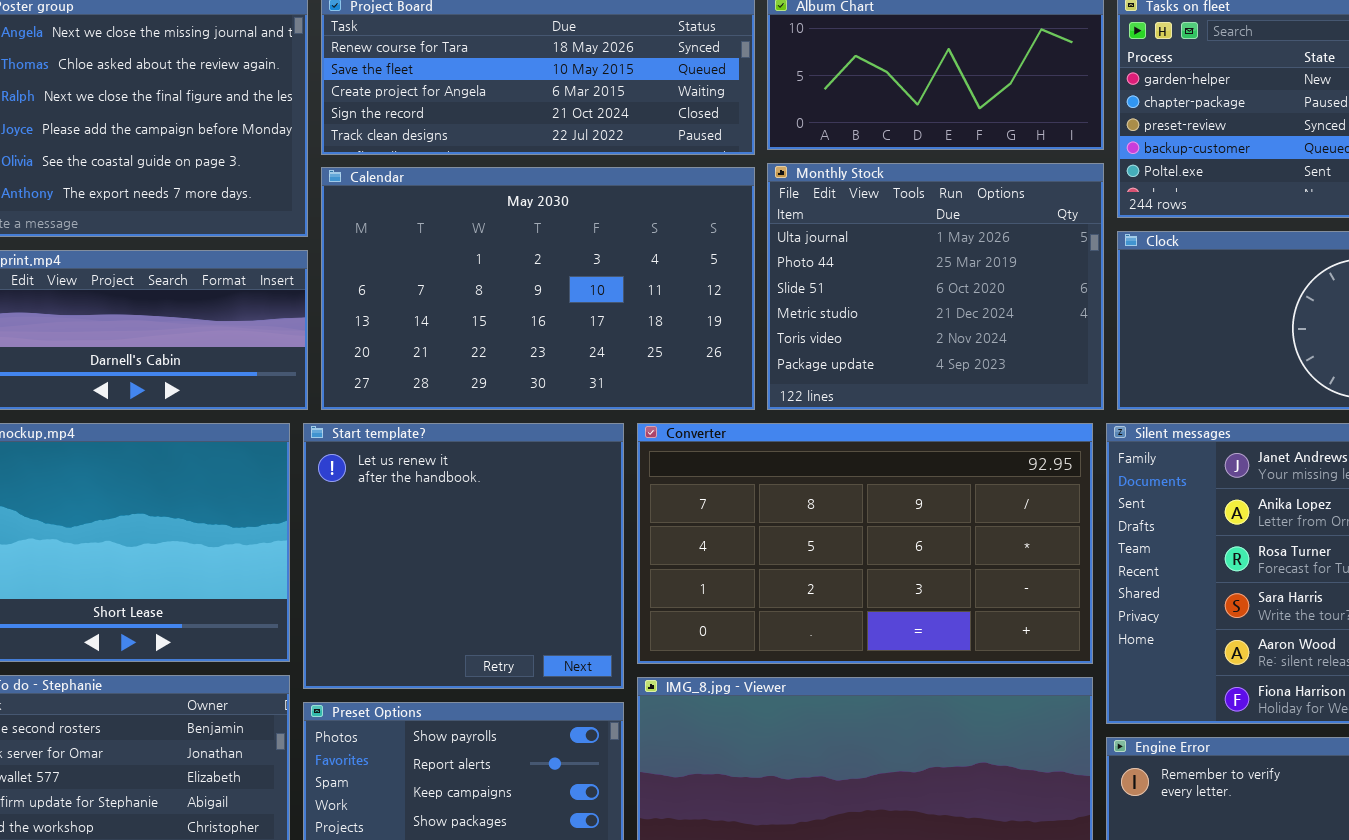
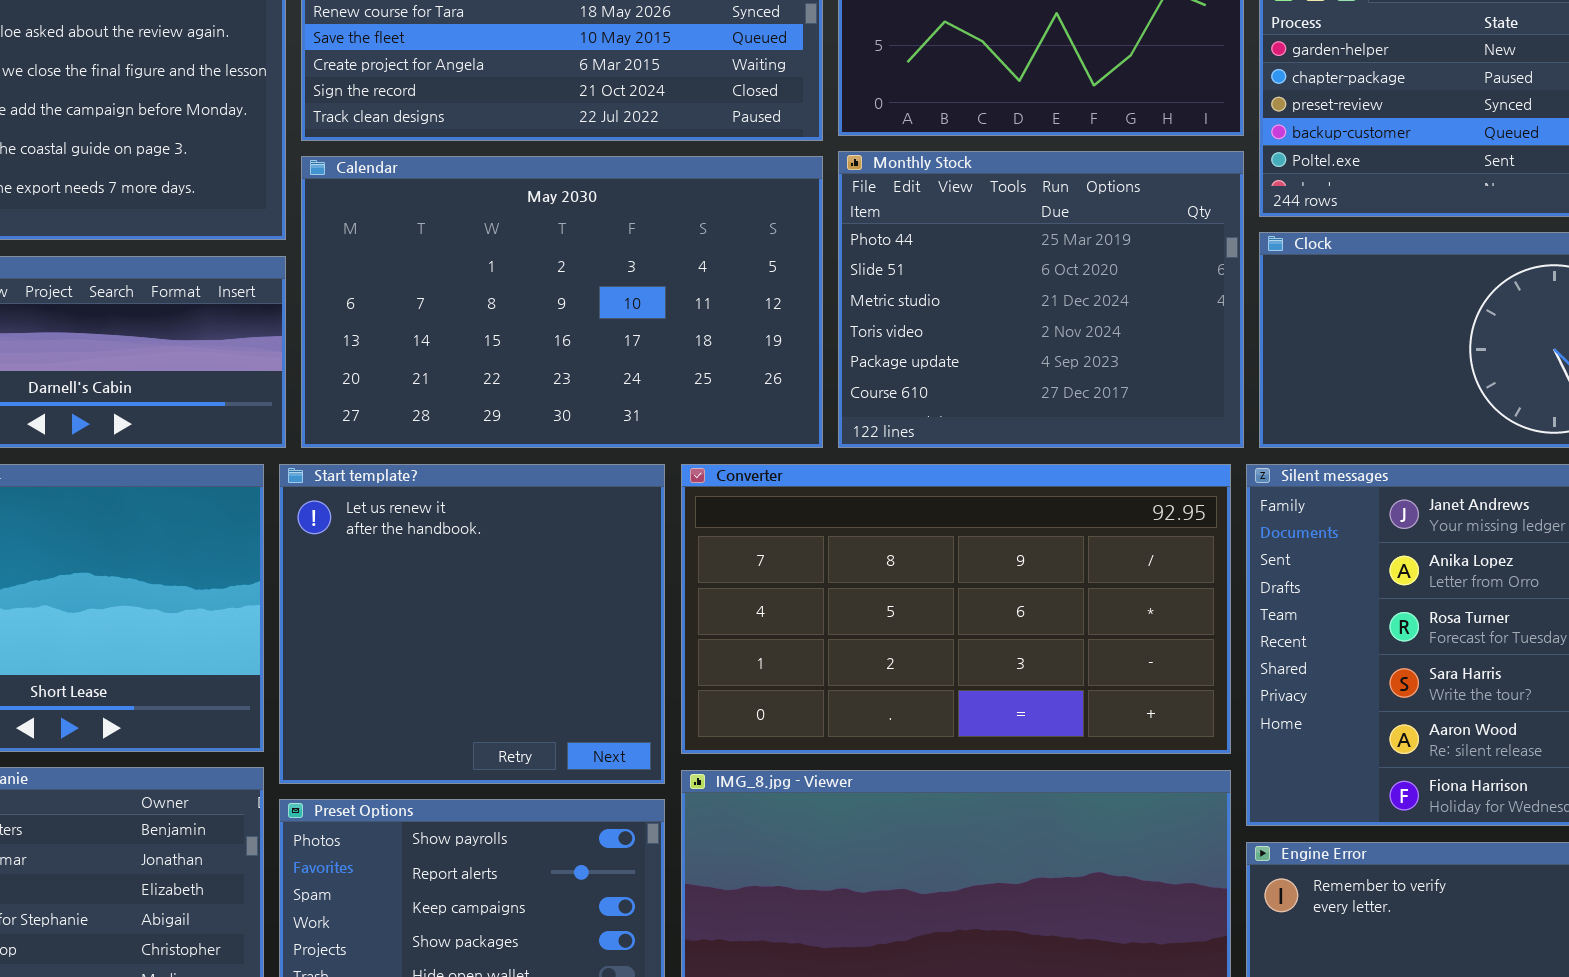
Monthly Stock: [767,163,1104,410] -> [838,151,1244,448], scrolled down 1 row

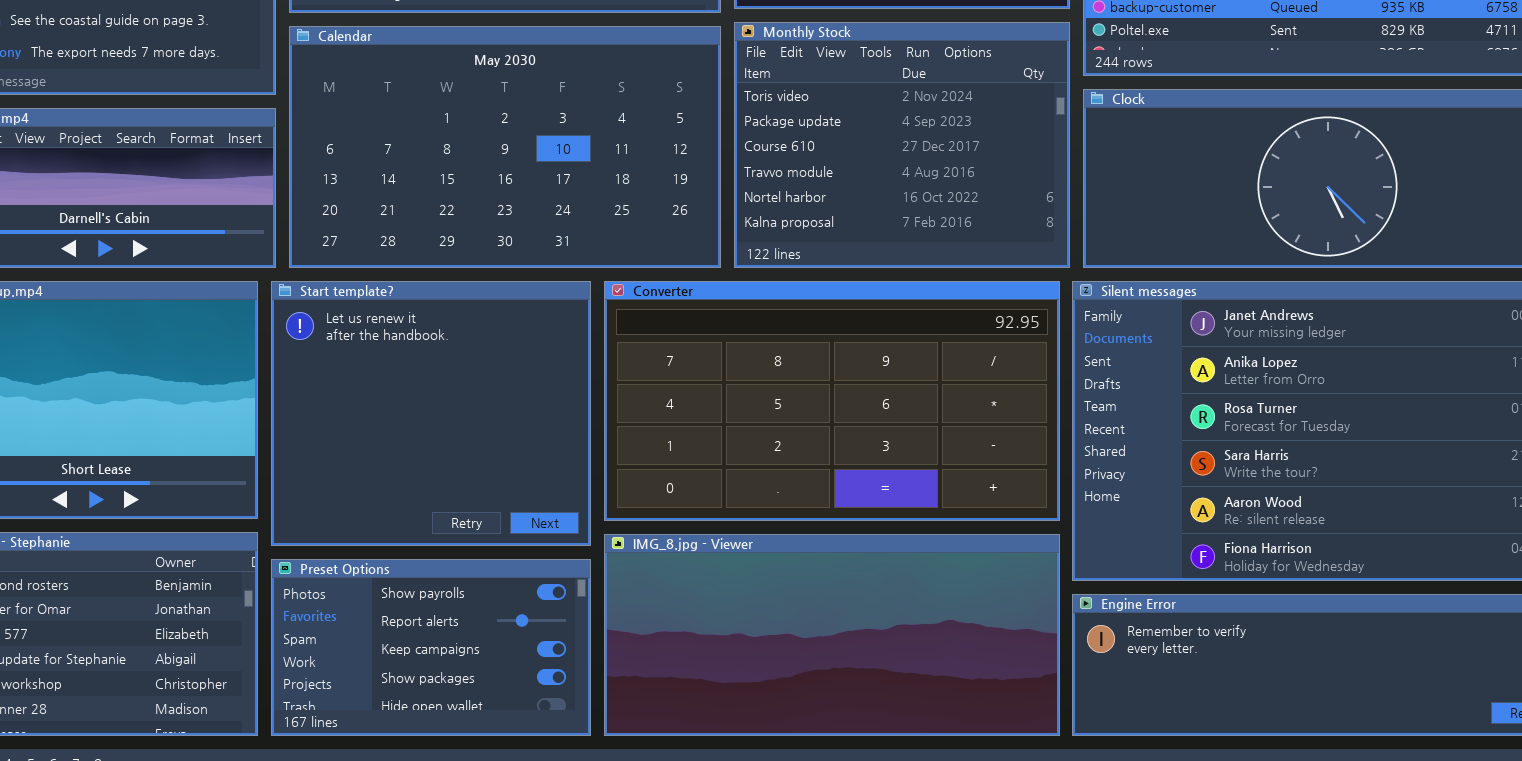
Monthly Stock: [838,151,1244,448] -> [734,22,1070,268], scrolled down 3 rows

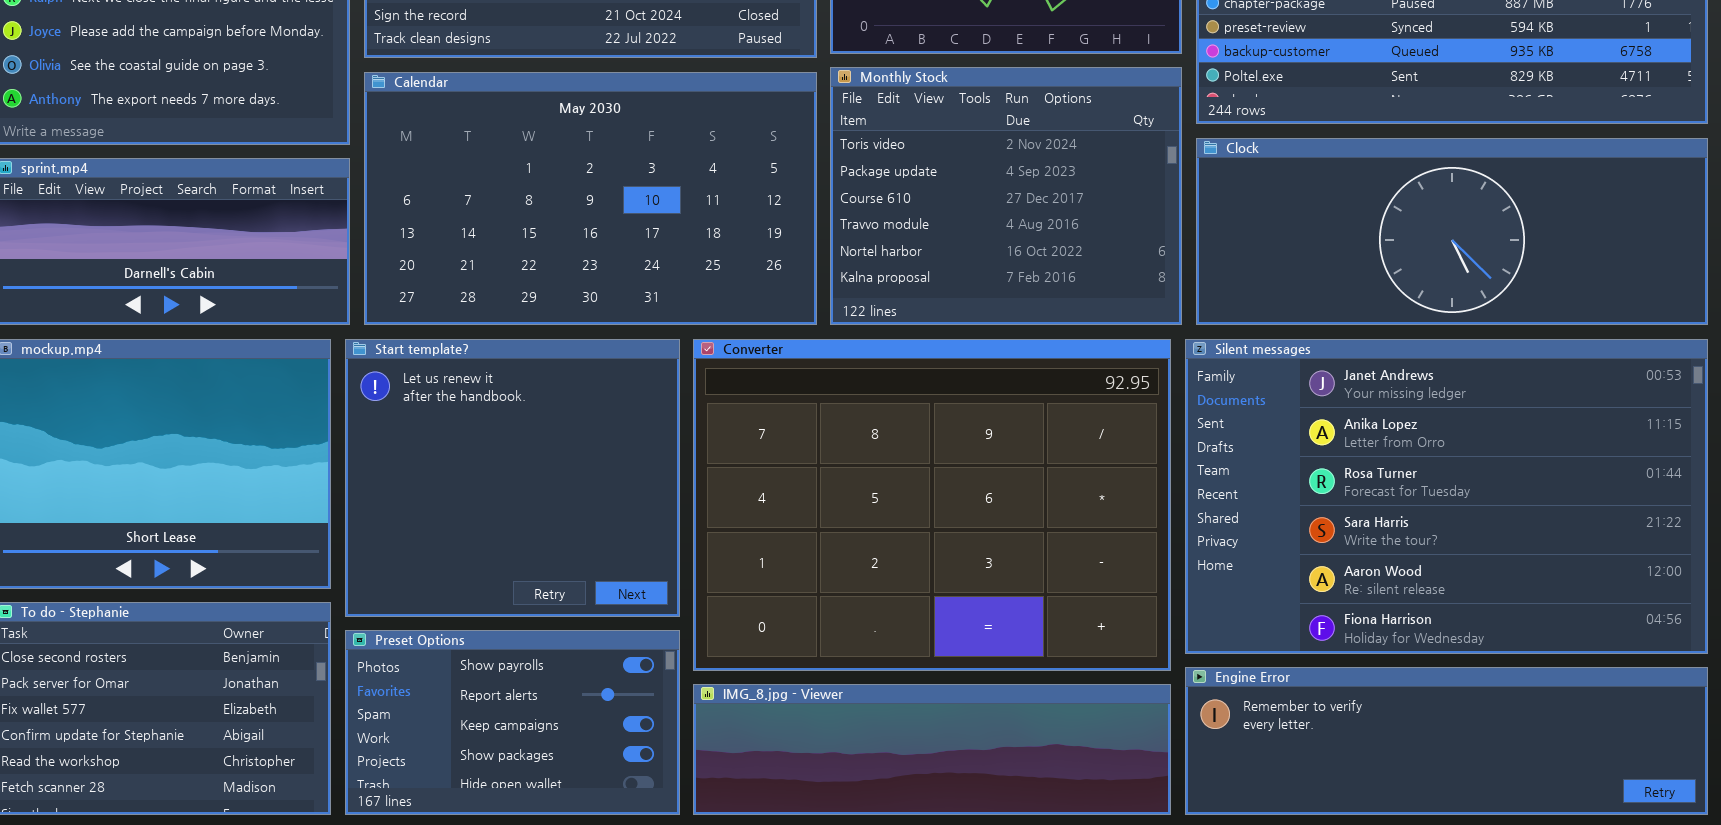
Converter: [604,281,1060,521] -> [693,339,1171,671], resized
IMG_8.jpg - Viewer: [604,534,1060,736] -> [693,684,1171,815], resized

